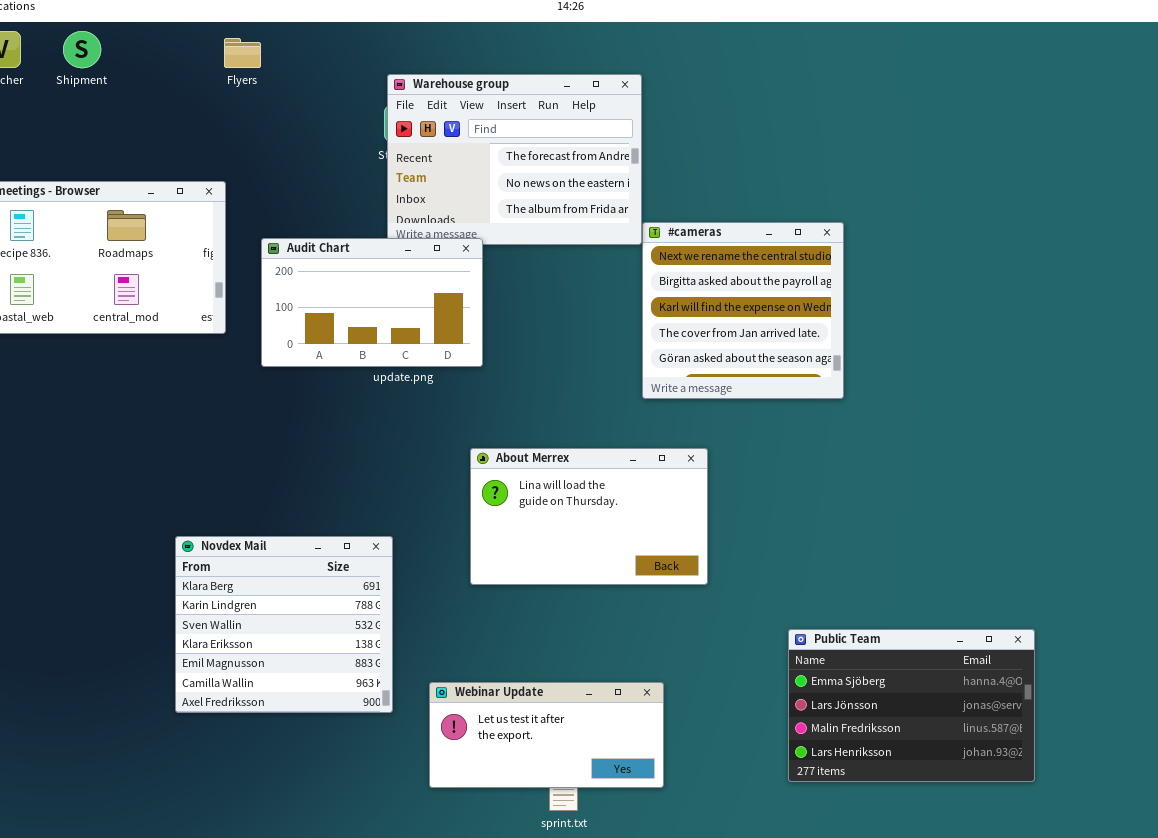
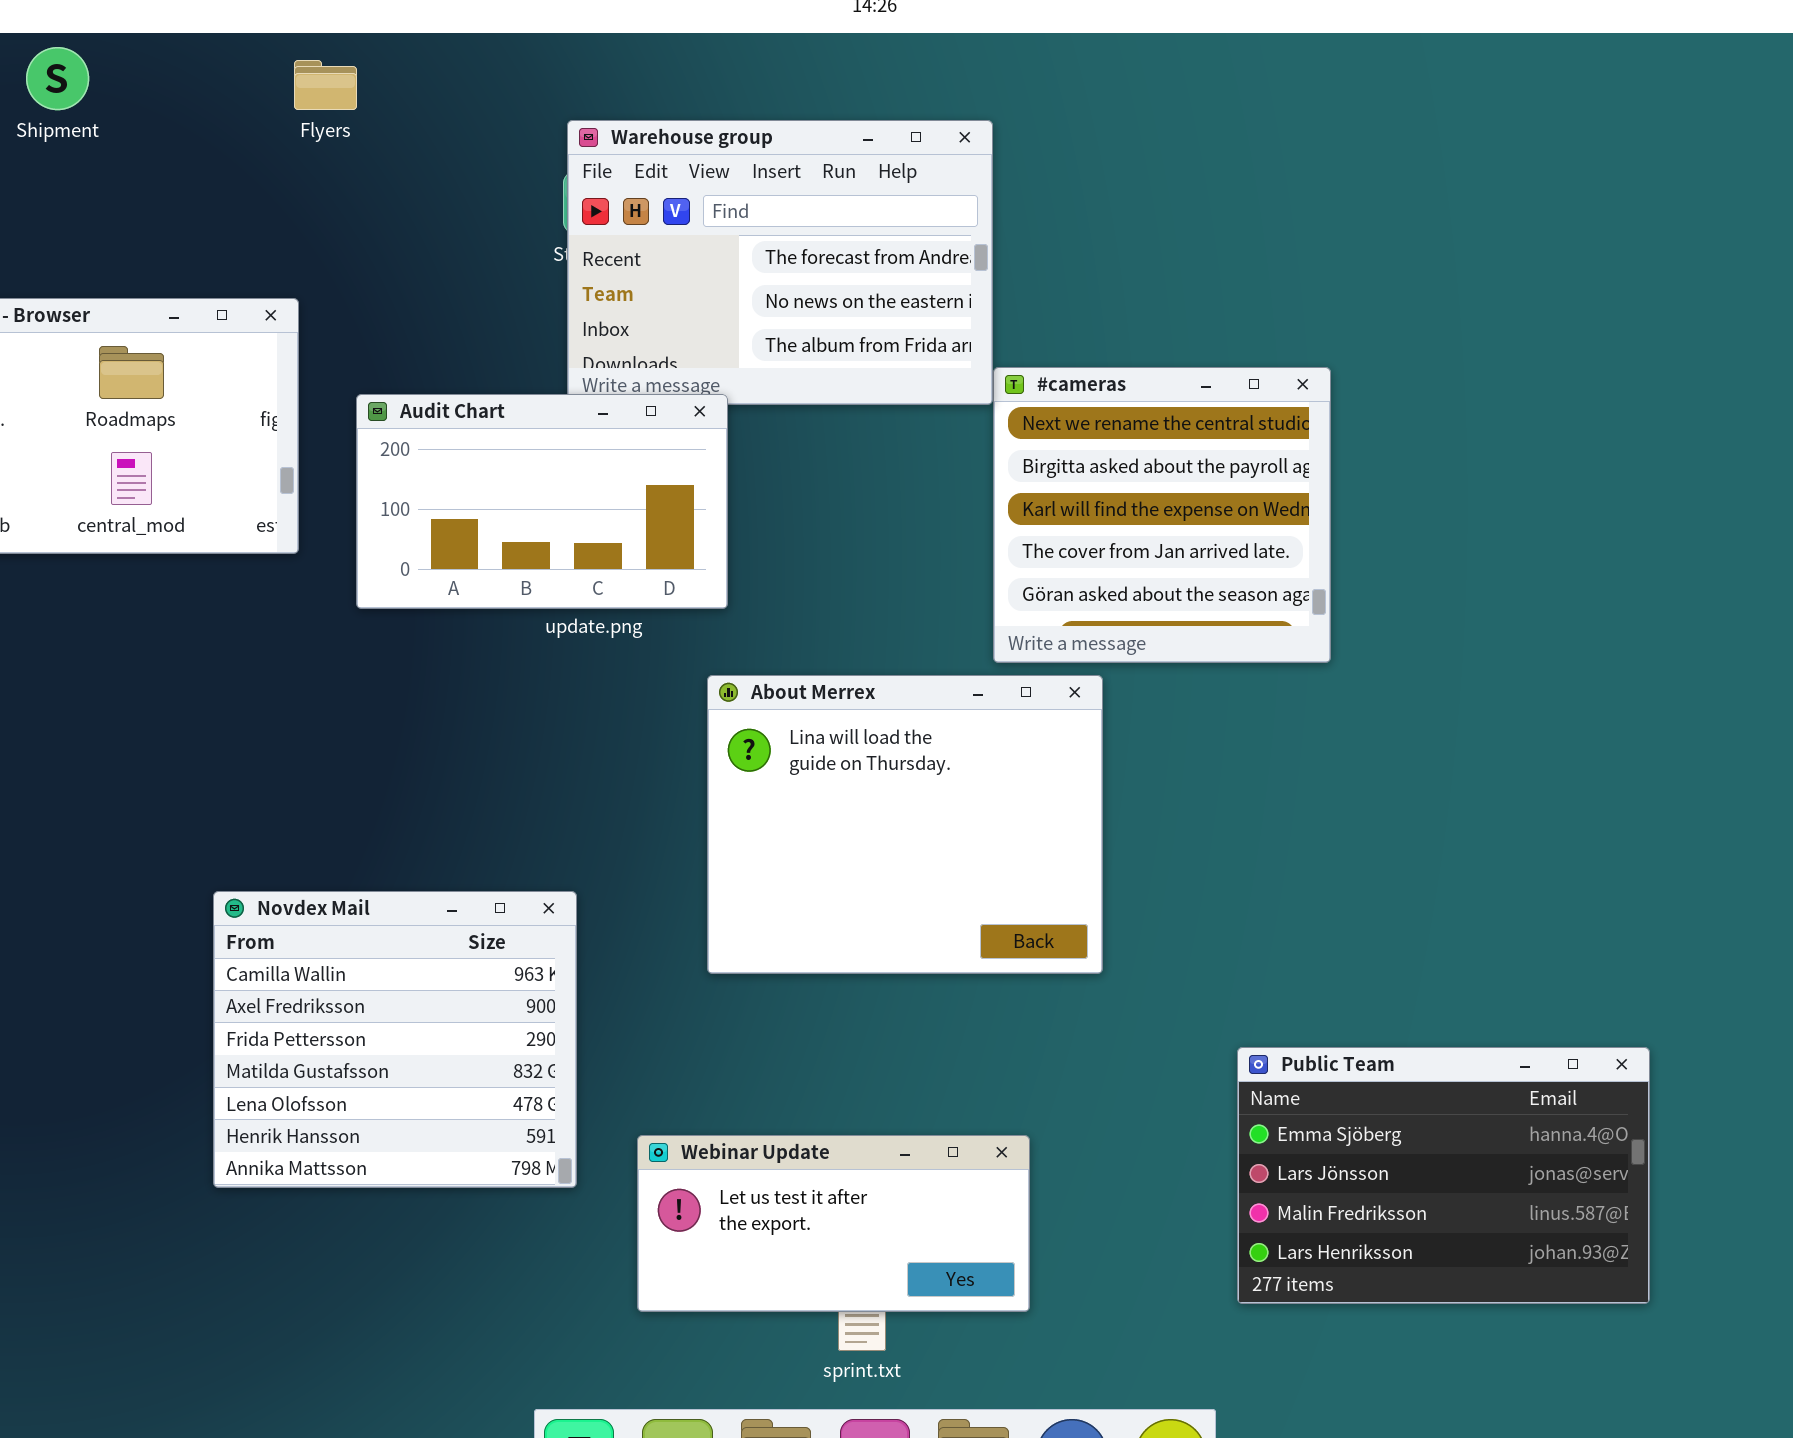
About Merrex: [470,448,708,585] -> [707,675,1103,974], resized
Novdex Mail: [175,536,393,713] -> [213,891,577,1188], scrolled down 5 rows

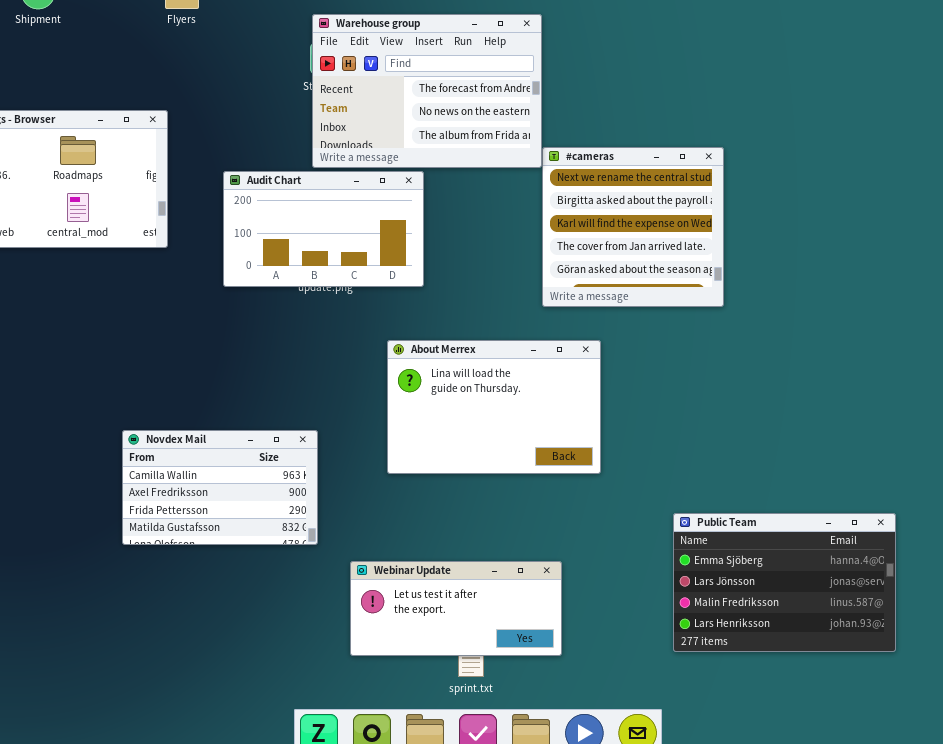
Audit Chart: [356,394,728,609] -> [223,171,424,287], moved
About Merrex: [707,675,1103,974] -> [387,340,601,474], resized
Novdex Mail: [213,891,577,1188] -> [122,430,318,545], resized

